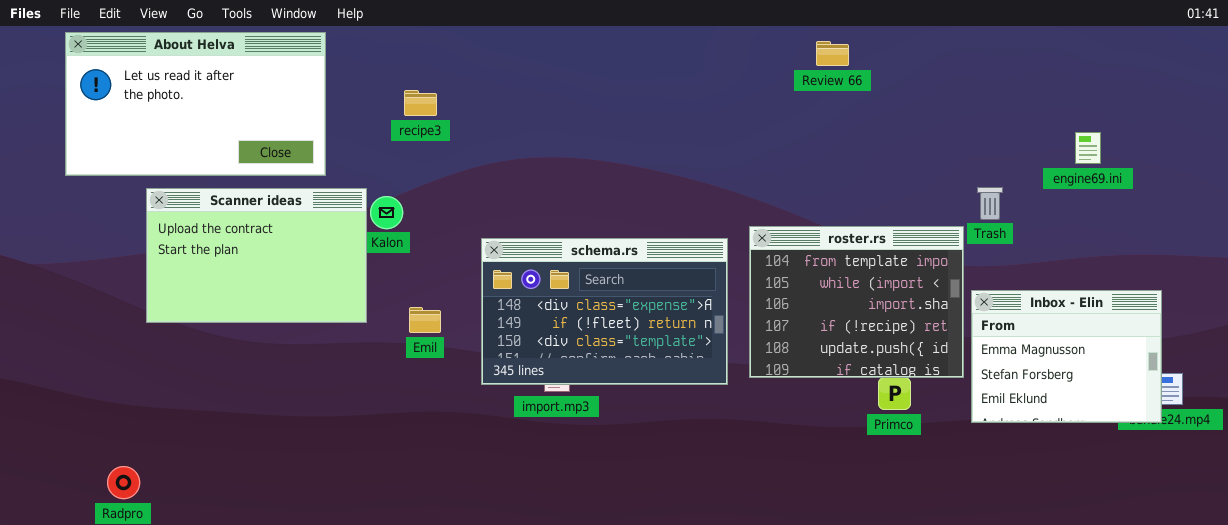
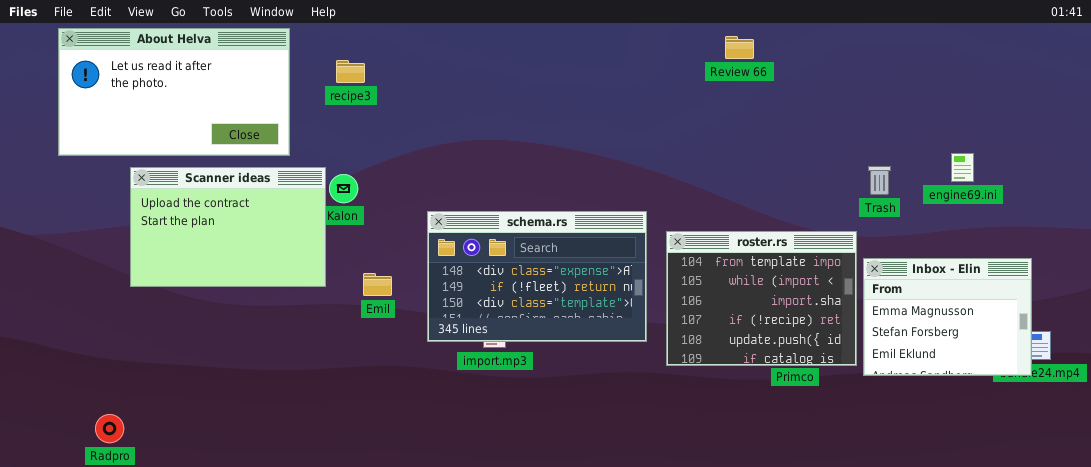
recipe3: [404,90,437,116] -> [336,60,365,83], moved
engine69.ini: [1075,132,1101,164] -> [951,153,974,182], moved
roster.rs: [749,226,964,378] -> [666,231,857,366], moved

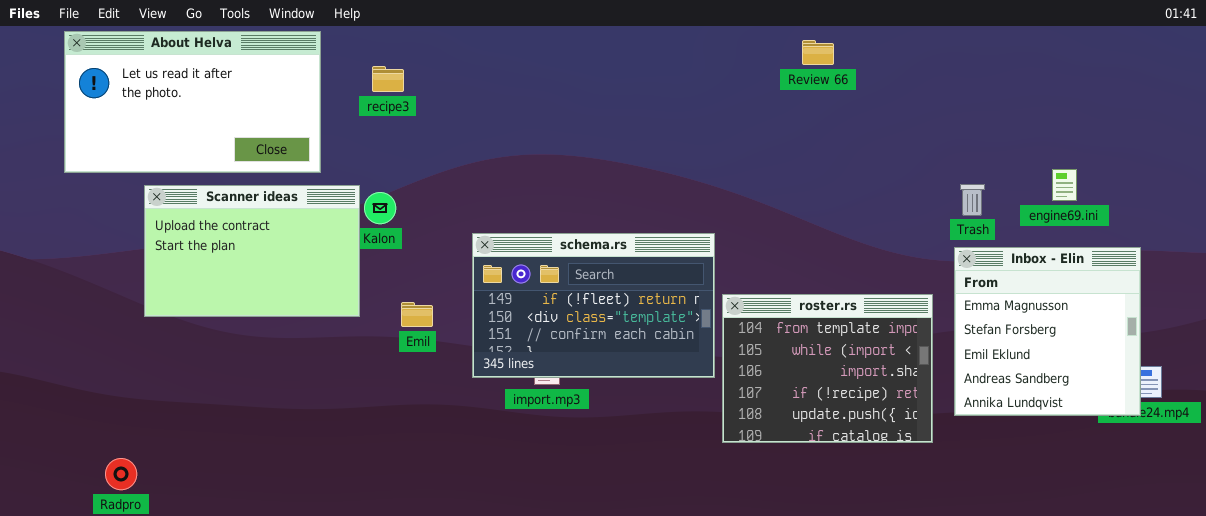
schema.rs: [427,211,647,342] -> [472,233,715,378], scrolled down 1 row
roster.rs: [666,231,857,366] -> [722,294,933,443], moved
Inbox - Elin: [863,258,1032,376] -> [954,247,1141,416], resized

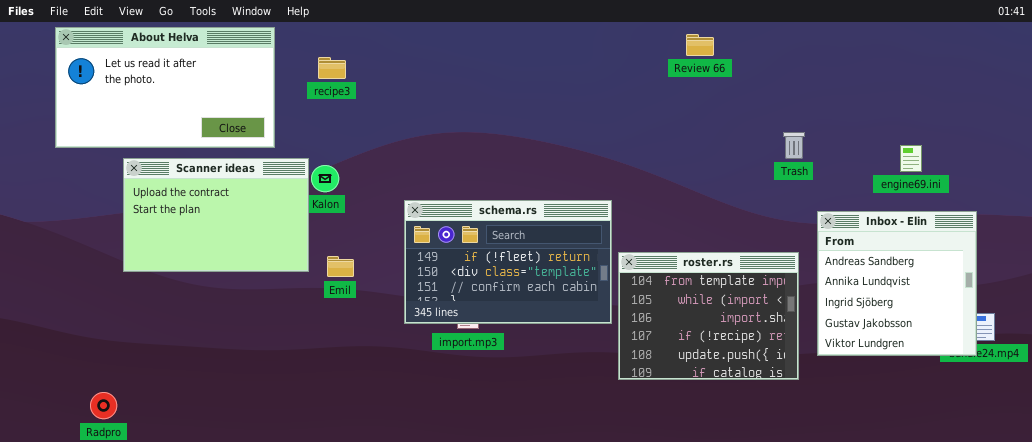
Trash: [960,184,985,216] -> [783,132,805,159], moved
Inbox - Elin: [954,247,1141,416] -> [817,211,977,356], scrolled down 3 rows
Emil: [401,302,433,327] -> [327,256,354,277], moved

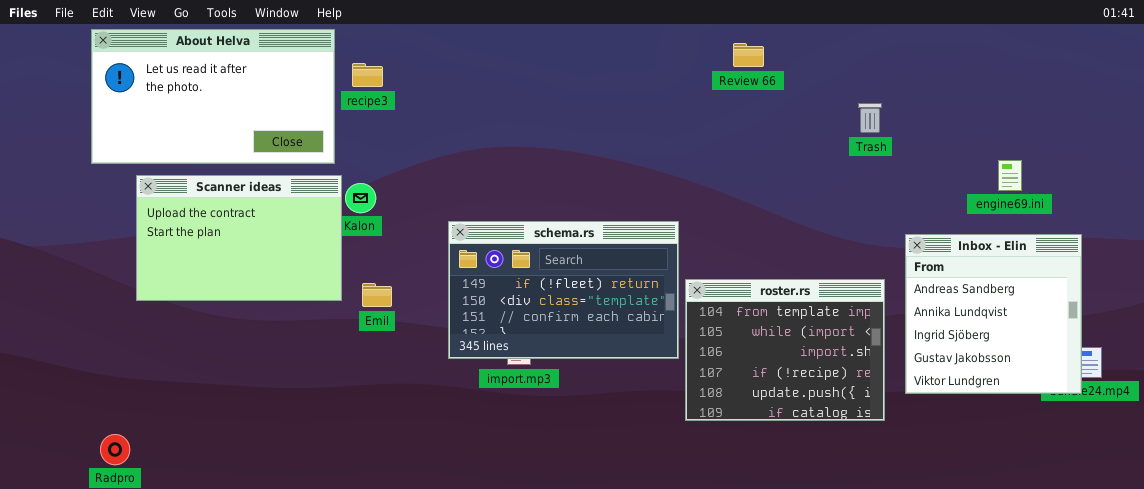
About Helva: [55,27,275,148] -> [91,29,335,164], moved
Review 66: [686,34,714,56] -> [733,43,764,67], moved
Trash: [783,132,805,159] -> [858,103,882,133], moved

